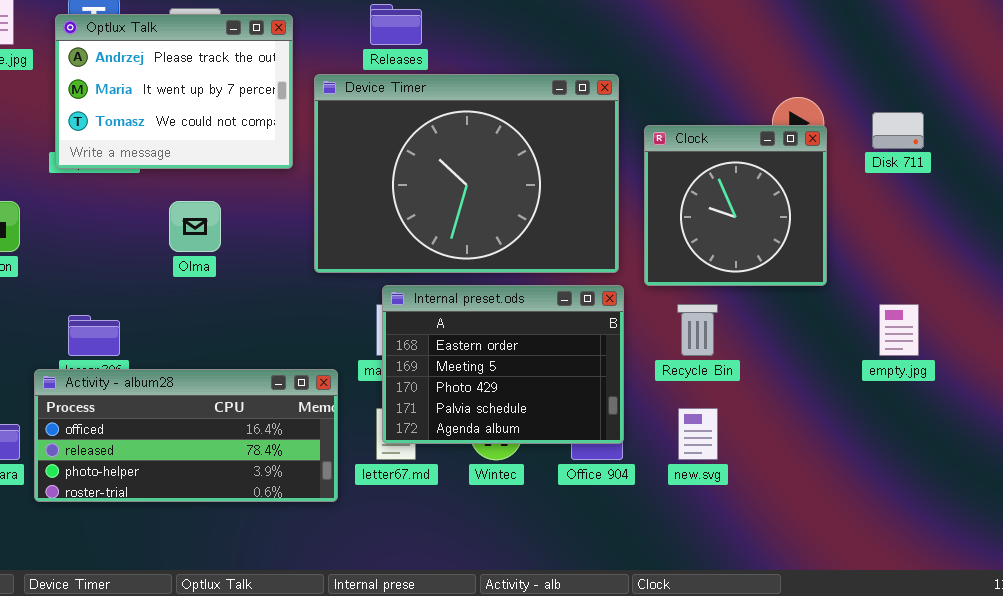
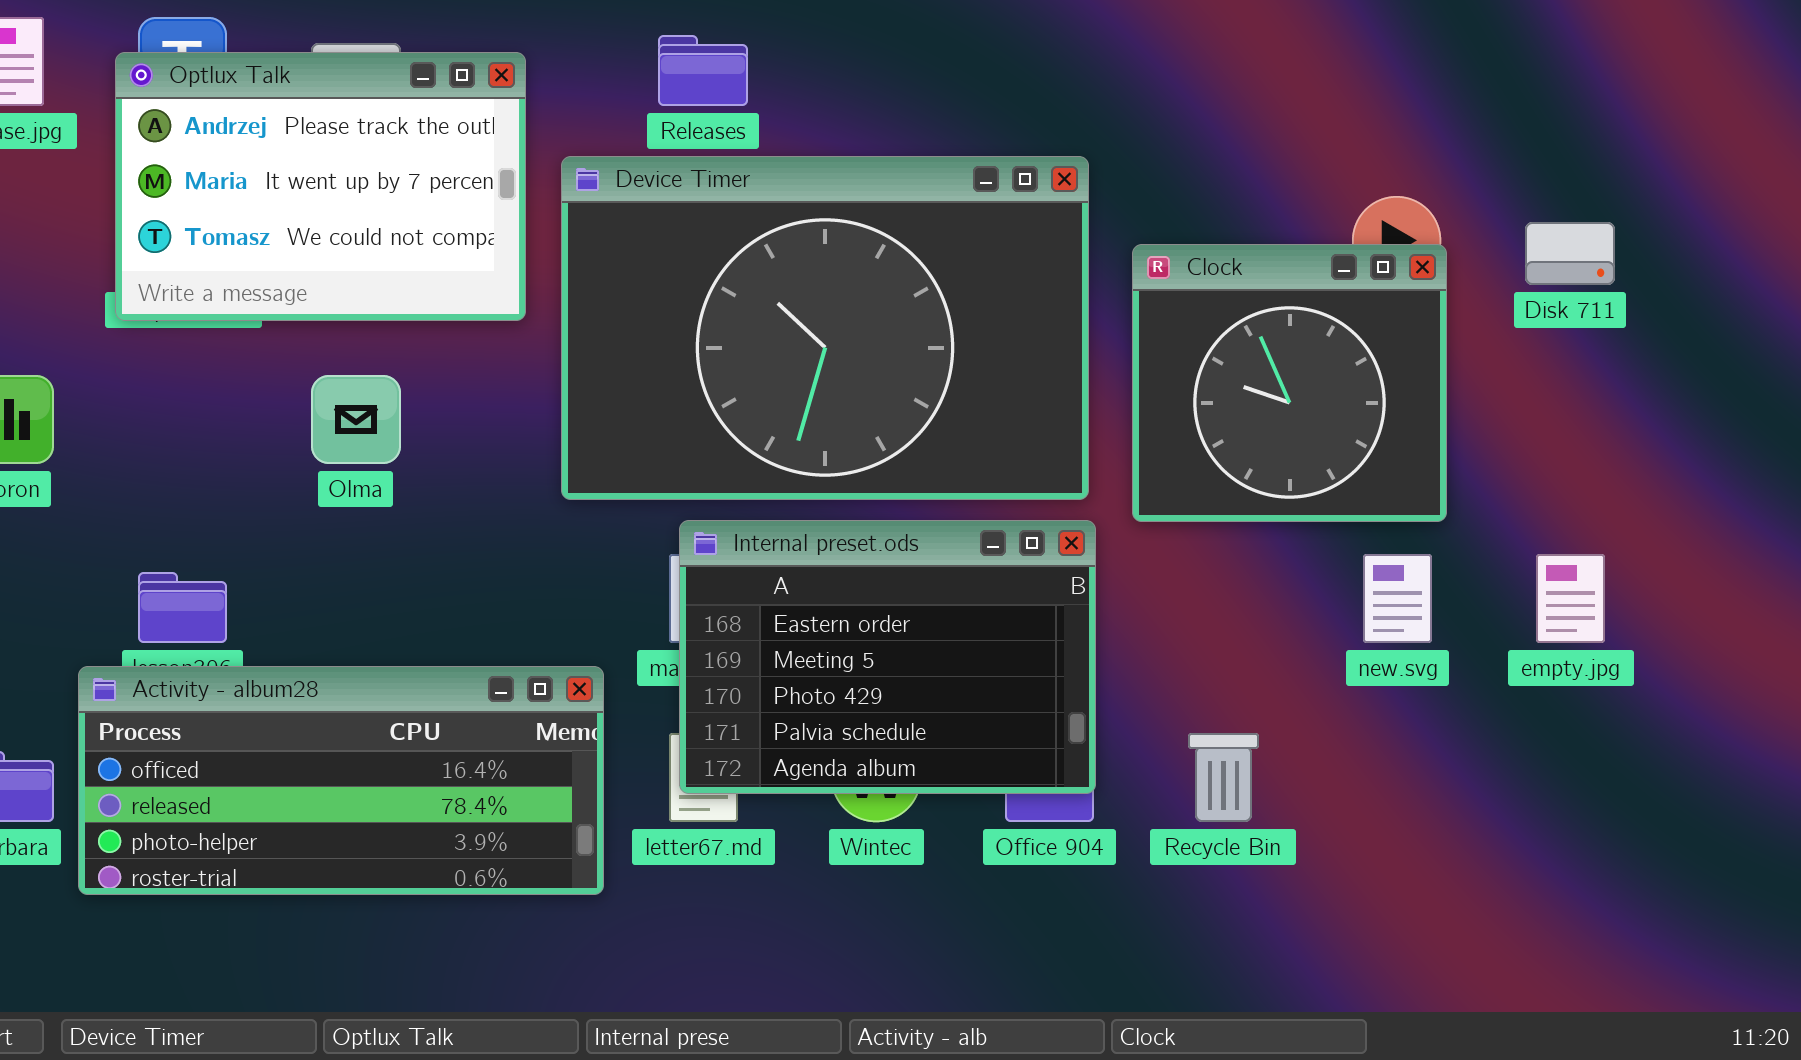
Recycle Bin: [677,304,718,356] -> [1188,733,1259,822], moved
new.svg: [678,408,718,460] -> [1363,554,1432,643], moved

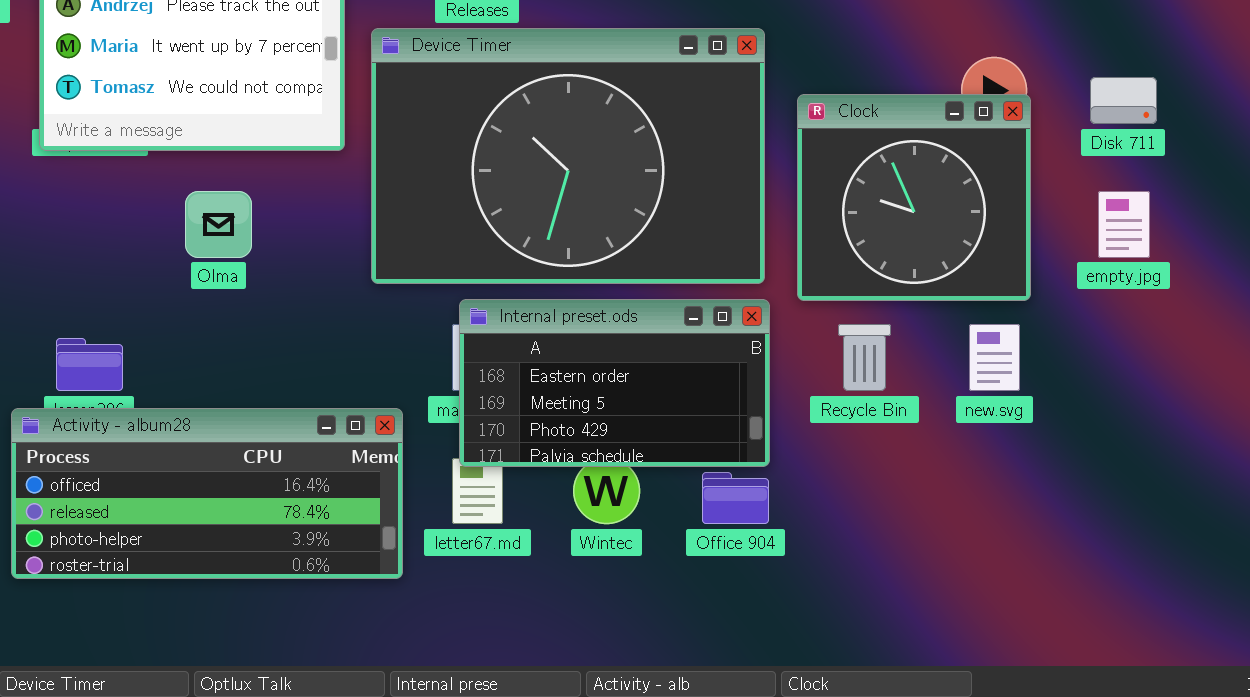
Internal preset.ods: [679,520,1096,794] -> [459,299,770,467], resized
empty.jpg: [1536,554,1605,643] -> [1098,191,1150,258], moved
Recycle Bin: [1188,733,1259,822] -> [838,324,891,391], moved

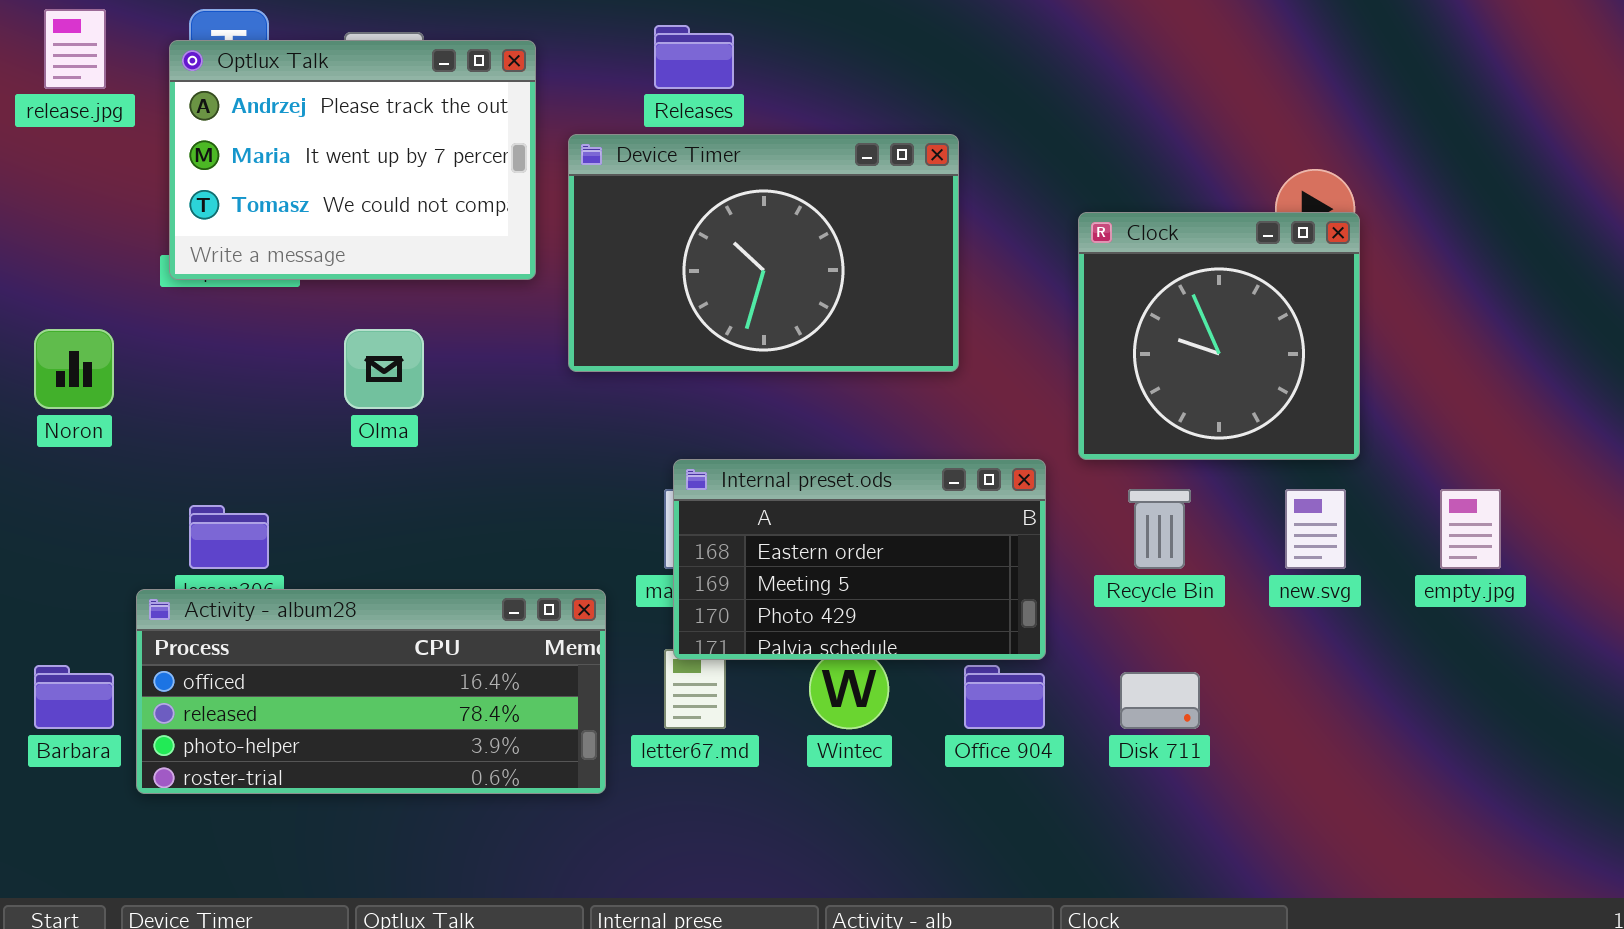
Device Timer: [371,28,765,284] -> [568,134,959,372], resized
Disk 711: [1090,77,1157,124] -> [1120,672,1200,729], moved
empty.jpg: [1098,191,1150,258] -> [1440,489,1501,569], moved

